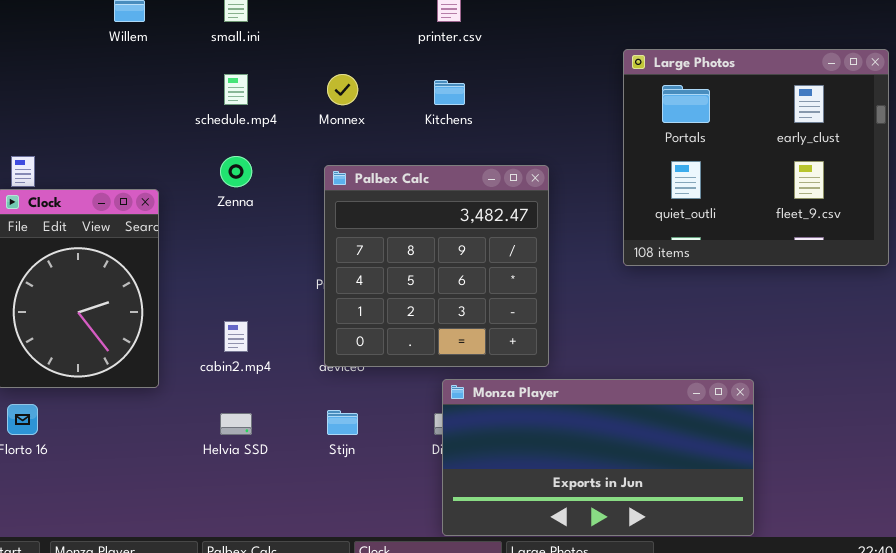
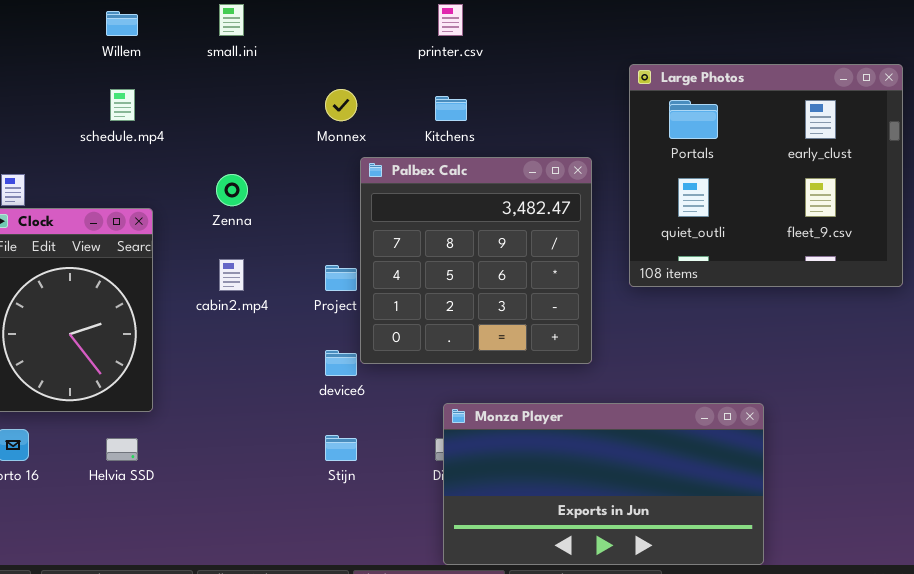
schedule.mp4: [224,74,248,105] -> [110,89,135,121], moved
Palbex Calc: [324,165,549,367] -> [360,157,592,364], moved
cabin2.mp4: [224,321,248,352] -> [219,259,244,291], moved
Helvia SSD: [220,413,252,435] -> [106,438,138,461], moved

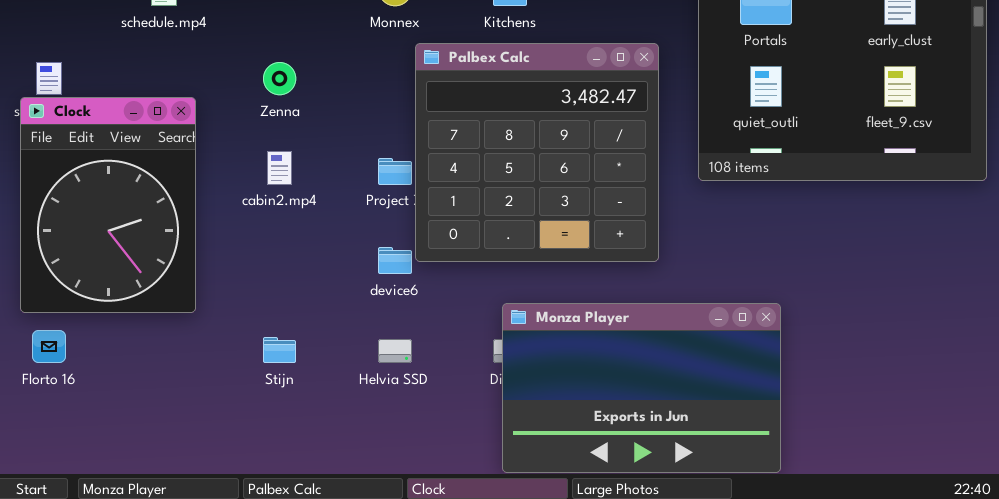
Monza Player: [443,403,764,565] -> [502,303,781,473], resized
Stijn: [325,435,357,461] -> [263,337,296,363], moved
Helvia SSD: [106,438,138,461] -> [378,339,412,363], moved

